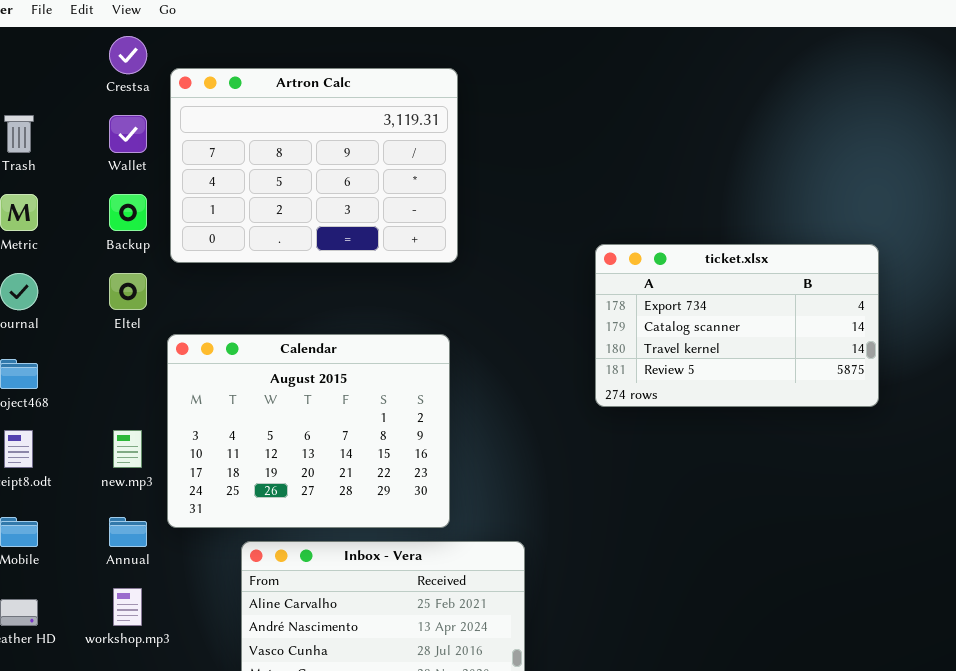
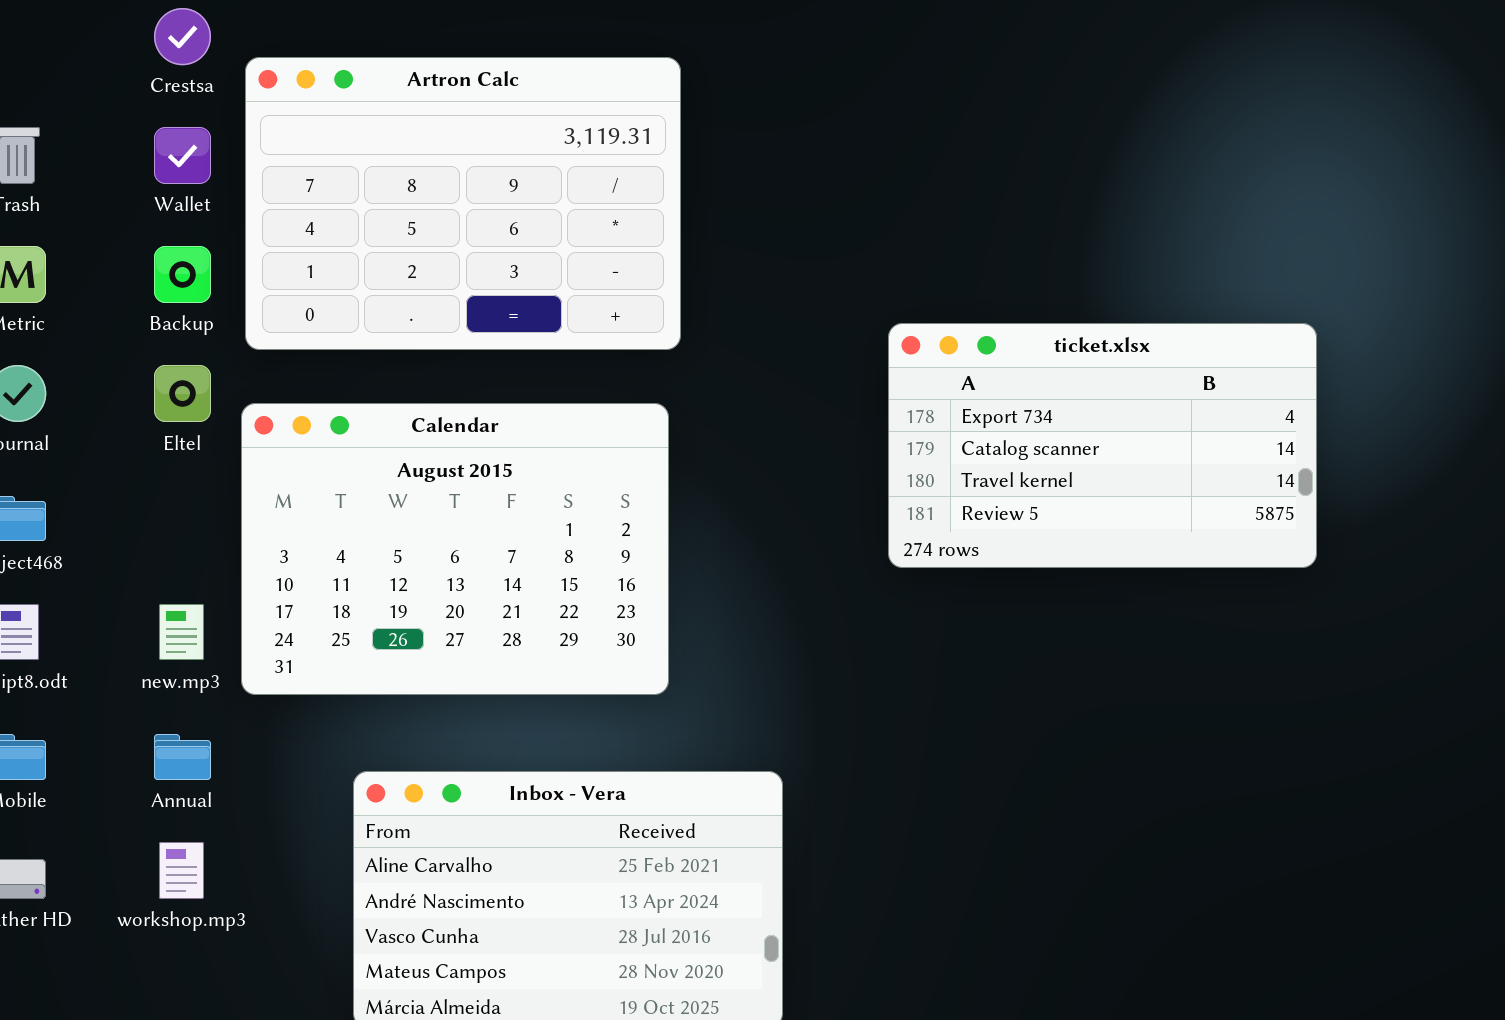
Calendar: [167,334,450,528] -> [241,403,669,695], moved

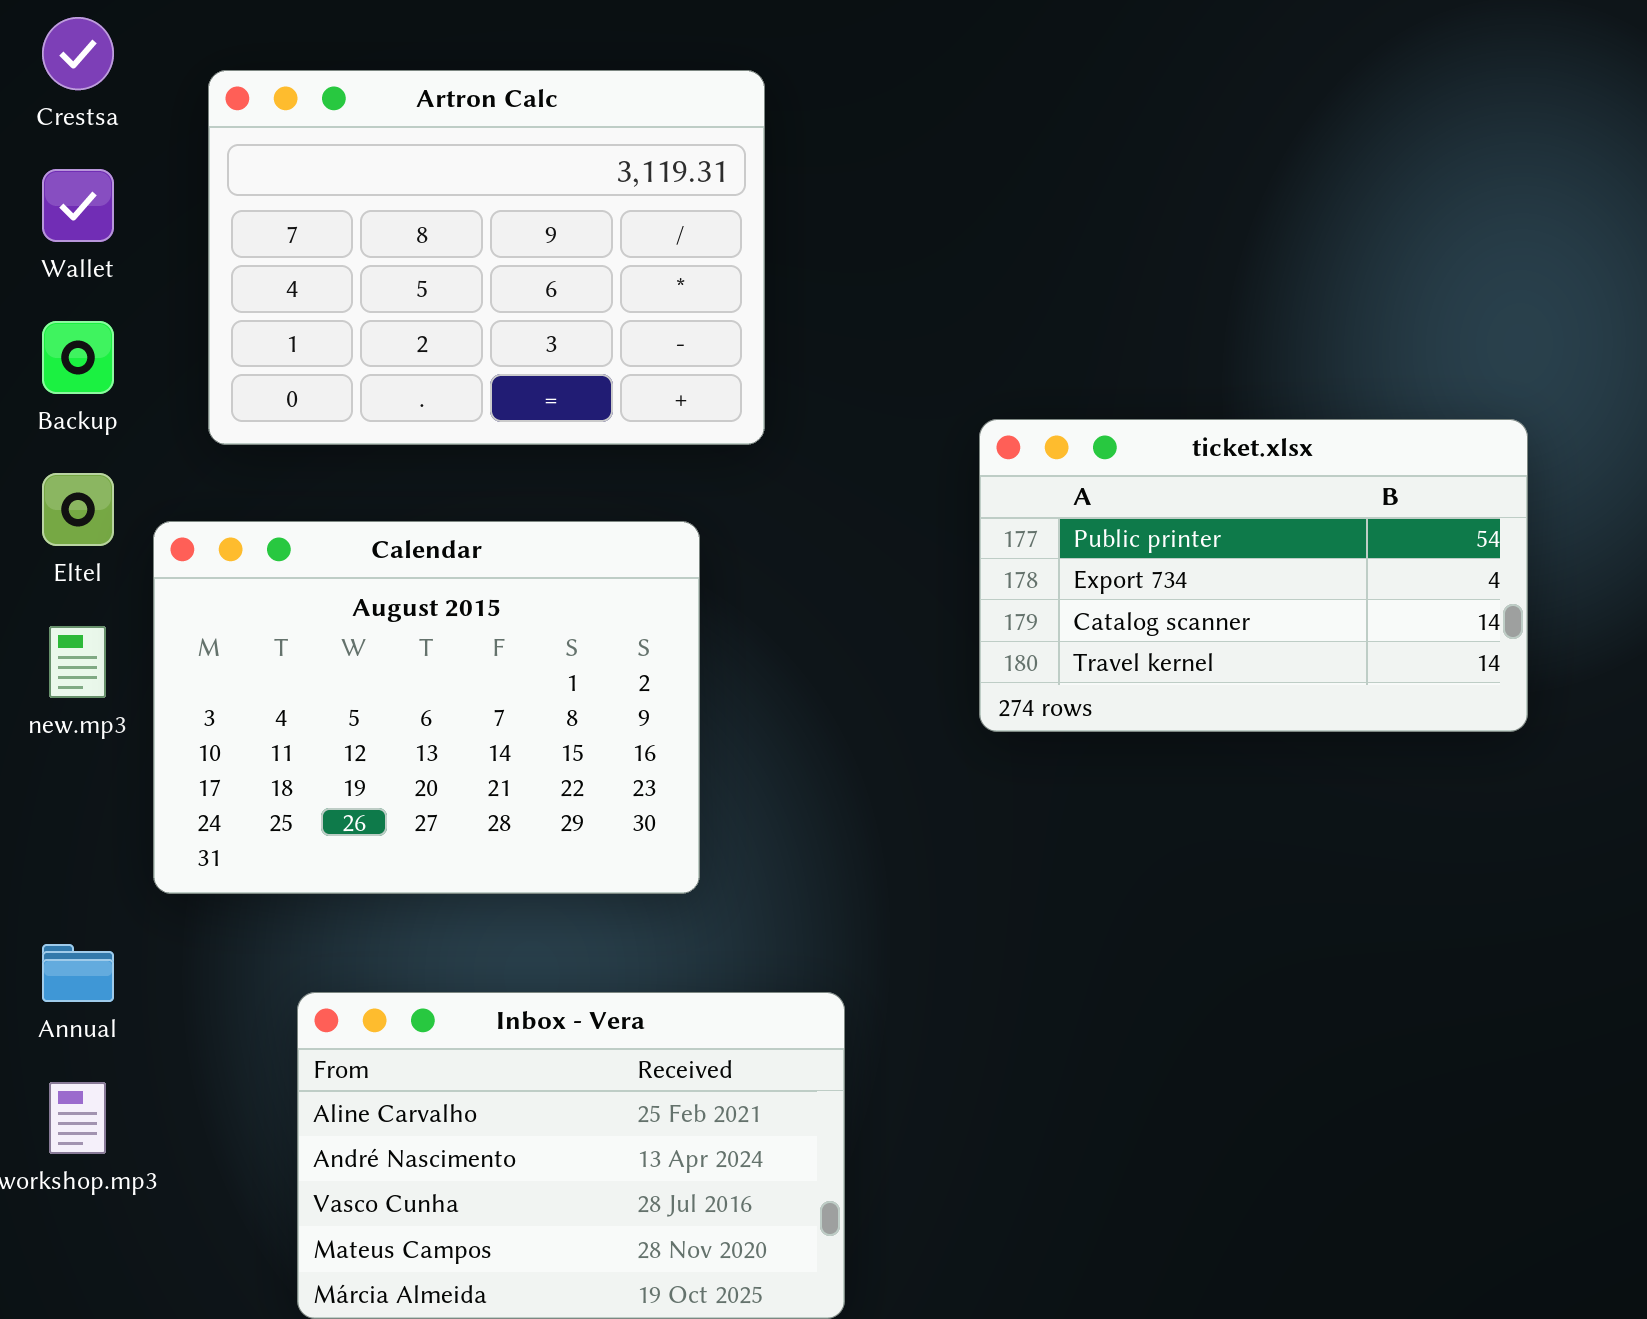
Artron Calc: [245,57,681,350] -> [208,70,765,445], moved
ticket.xlsx: [888,323,1317,568] -> [979,419,1528,732], scrolled up 1 row
new.mp3: [159,604,204,660] -> [49,626,106,698], moved

